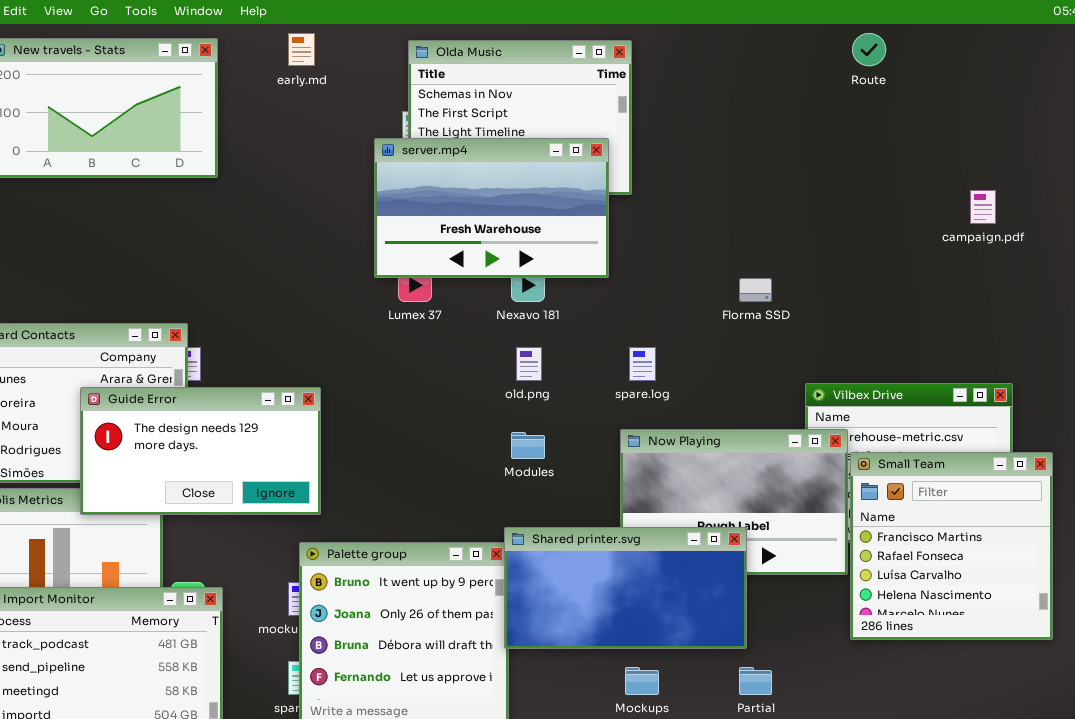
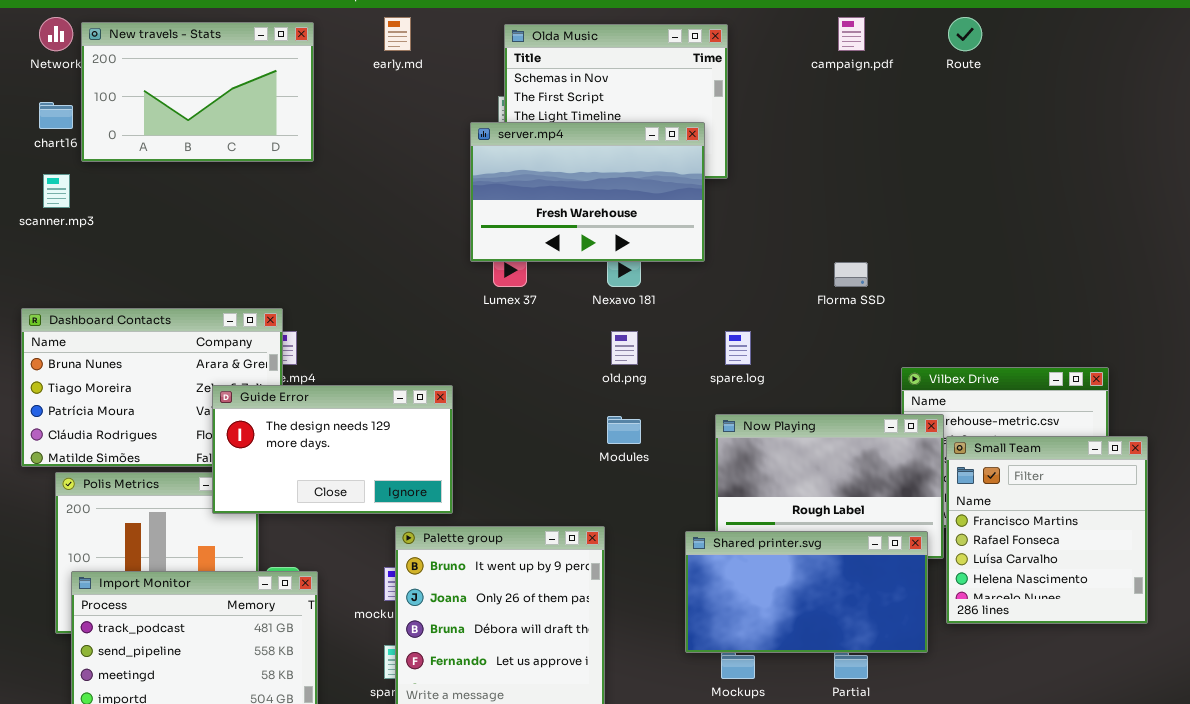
campaign.pdf: [970,190,996,224] -> [838,17,865,51], moved
Guide Error: [80,387,321,515] -> [212,385,453,514], moved
Shared printer.svg: [504,527,747,649] -> [685,531,928,653], moved

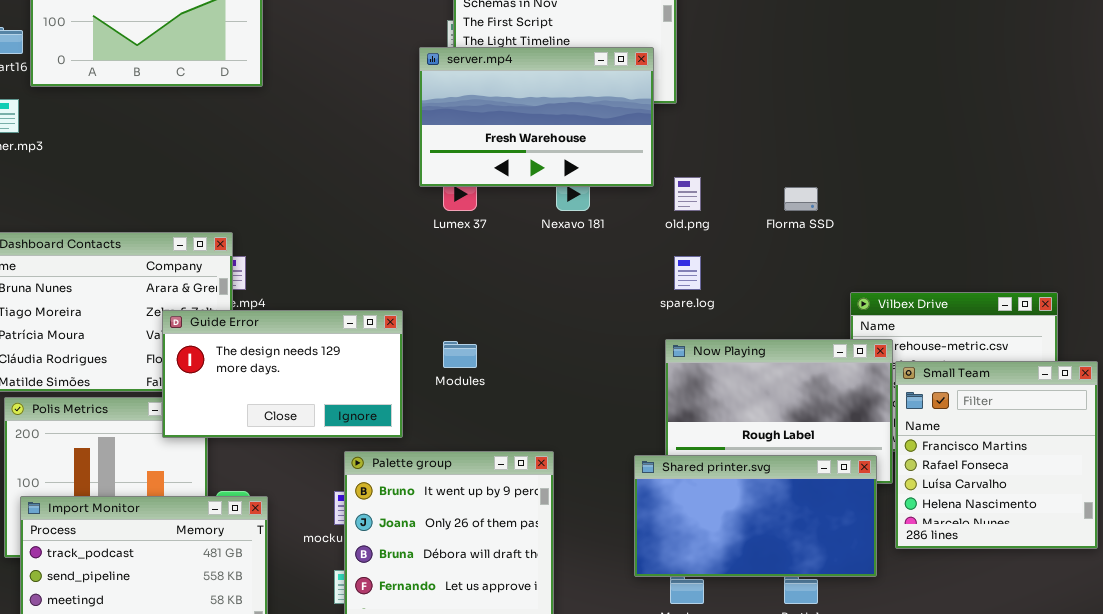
old.png: [611,331,638,365] -> [674,177,701,211], moved
Modules: [607,416,641,444] -> [443,341,477,368], moved

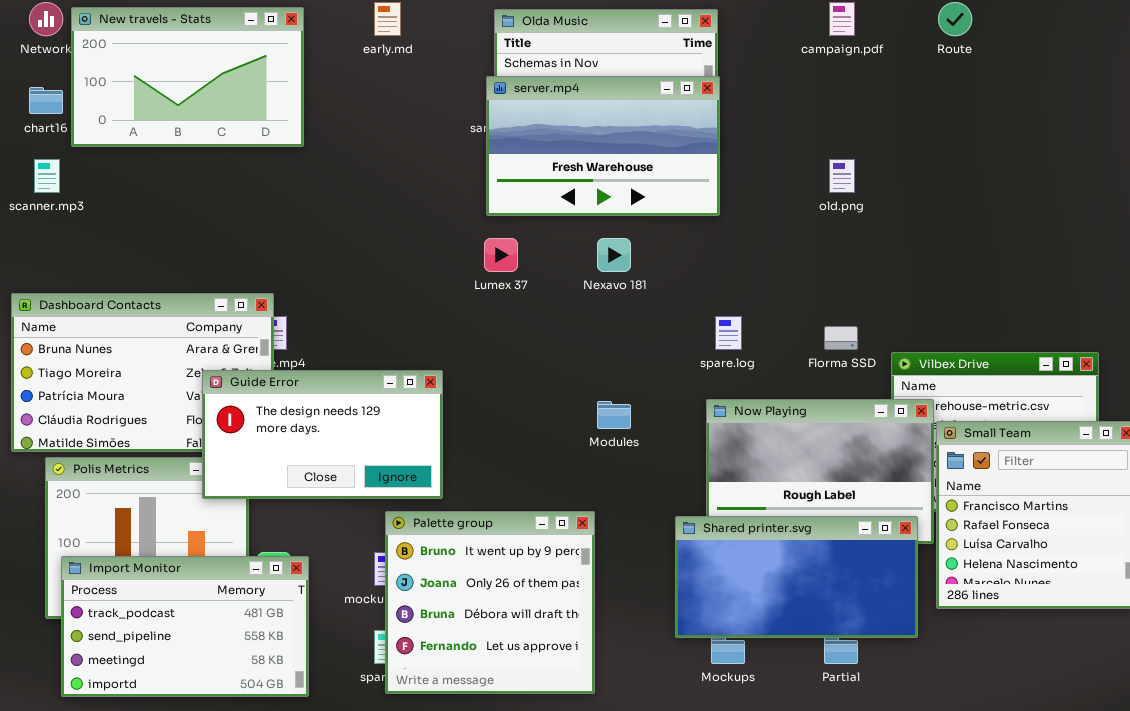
server.mp4: [419,47,654,187] -> [486,76,720,216], moved
old.png: [674,177,701,211] -> [829,159,855,193], moved
Florma SSD: [784,187,818,211] -> [824,326,858,350], moved
Modules: [443,341,477,368] -> [597,401,631,429], moved

